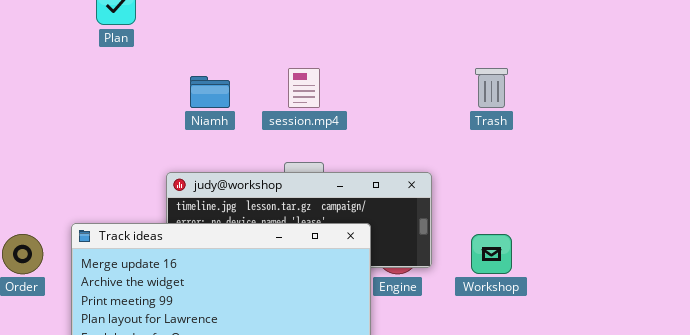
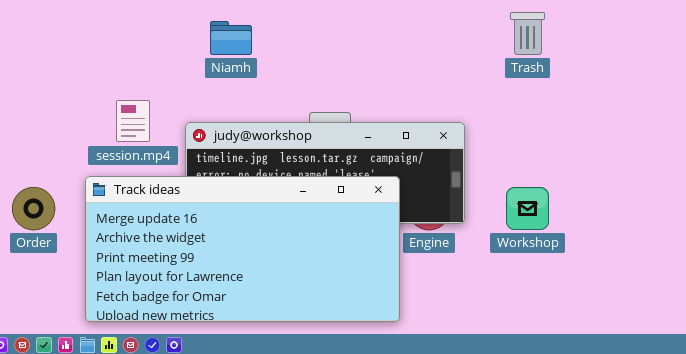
session.mp4: [288,68,320,108] -> [116,100,150,142], moved

